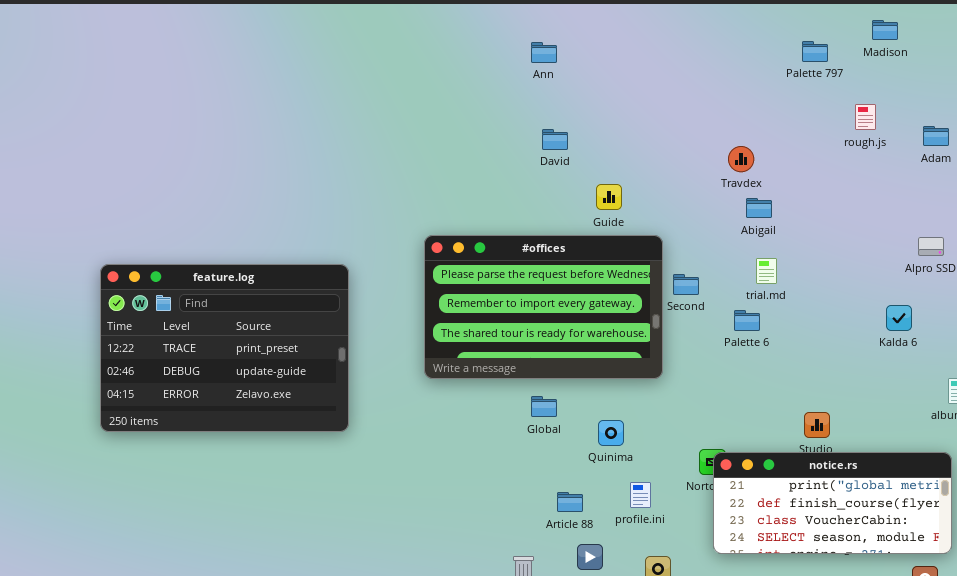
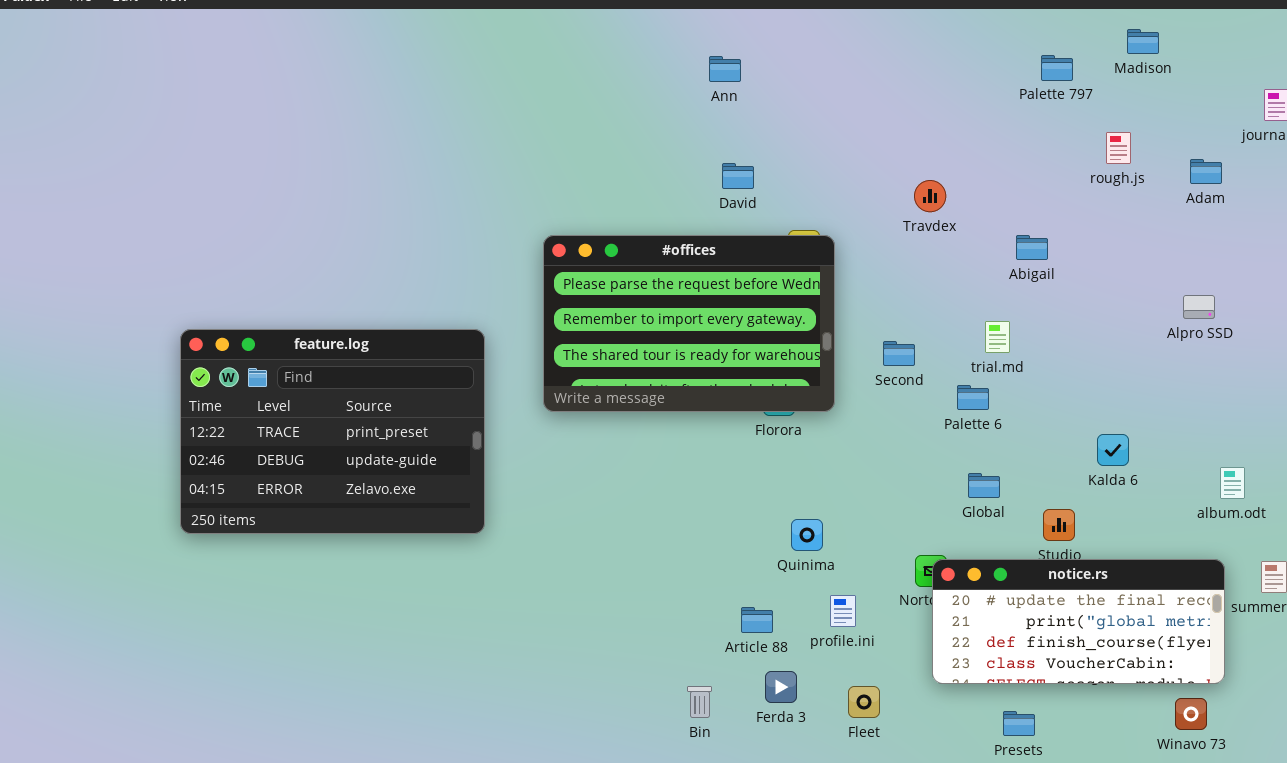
Travdex: [728,146,754,172] -> [914,180,946,212], moved
Abigail: [746,198,772,218] -> [1016,235,1048,260], moved
#offices: [424,235,663,379] -> [543,235,835,412], moved
Kalda 6: [886,305,912,331] -> [1097,434,1129,466], moved
Global: [531,396,557,417] -> [968,473,1000,498], moved
notice.rs: [713,452,952,554] -> [932,559,1225,684], scrolled up 1 row

